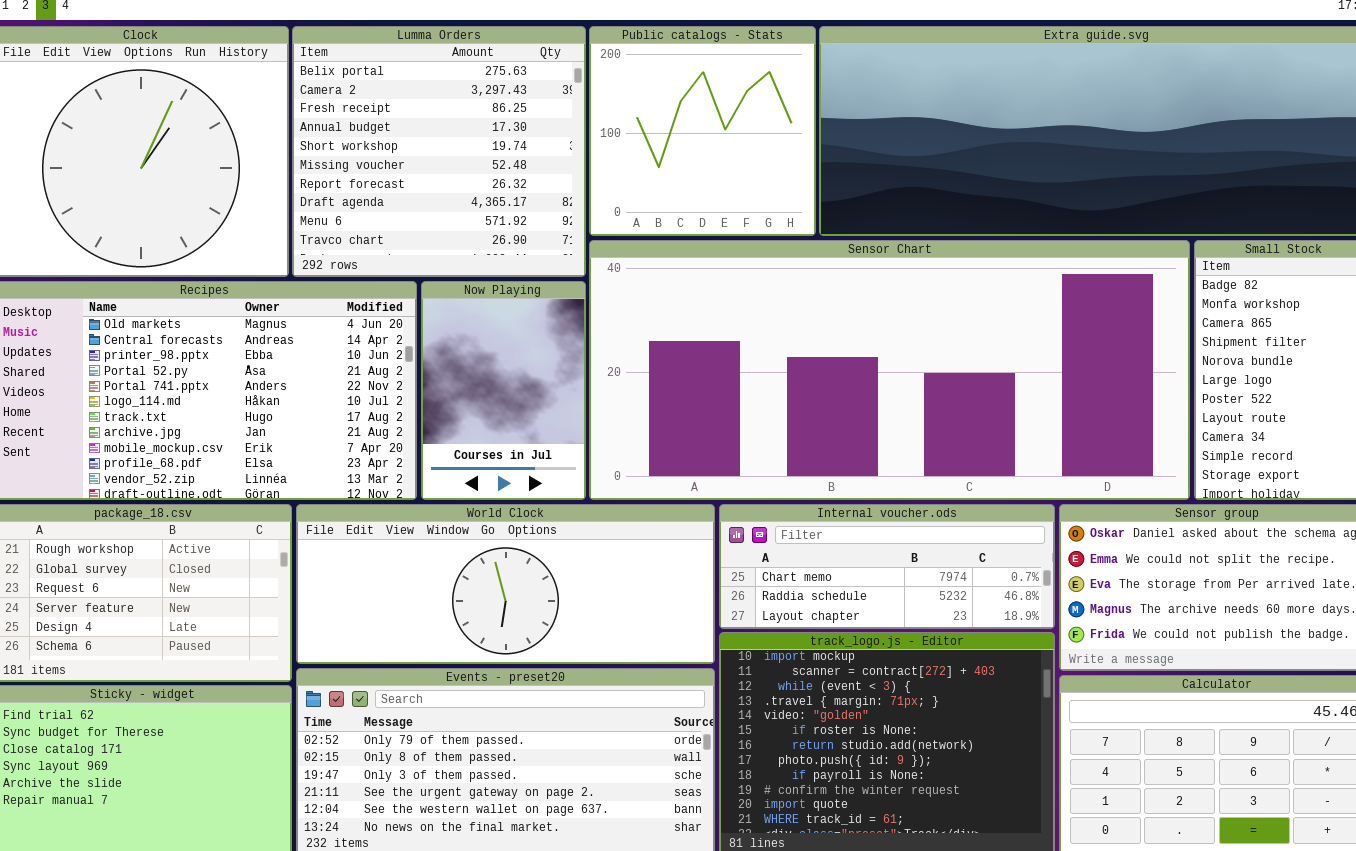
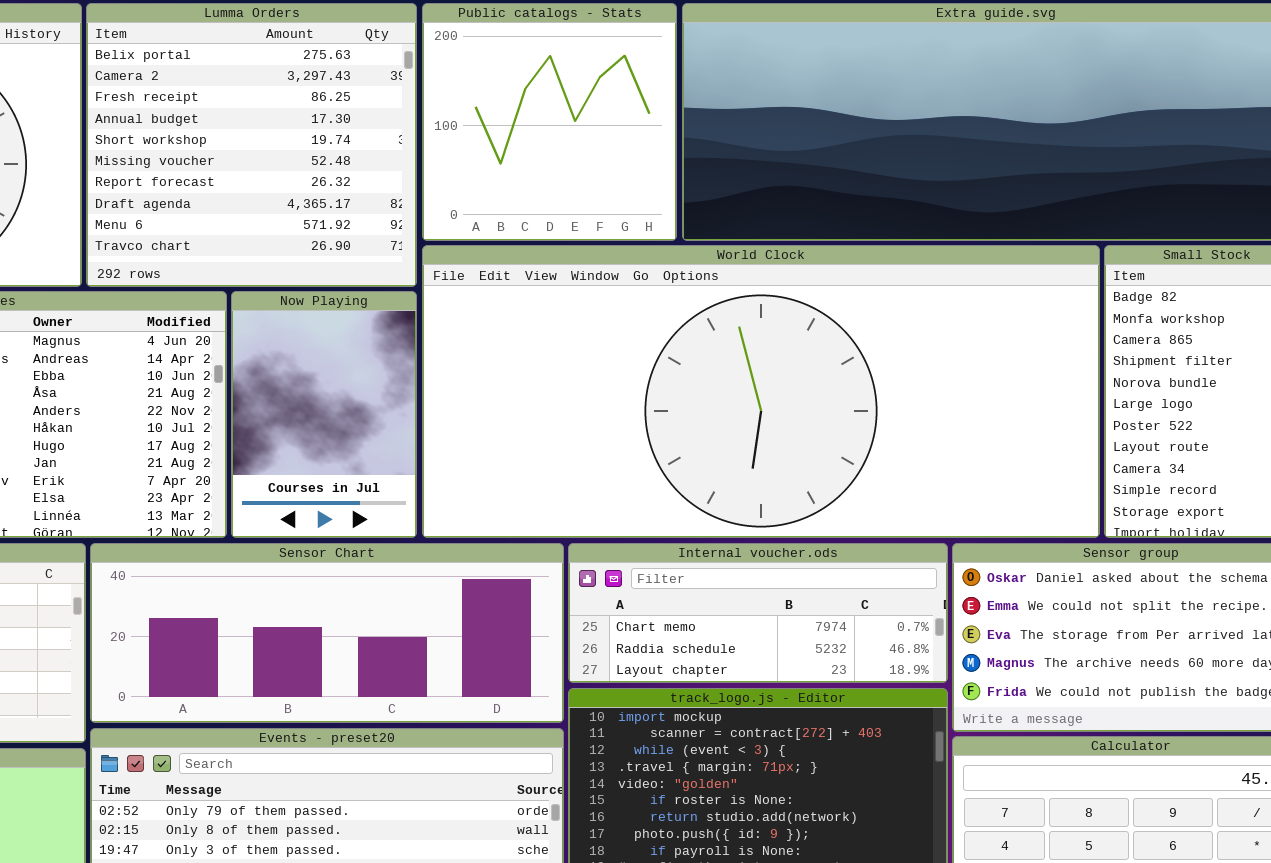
Sensor Chart: [589,240,1190,500] -> [90,543,564,723], moved, resized
World Clock: [296,504,715,664] -> [422,245,1100,538], moved, resized

